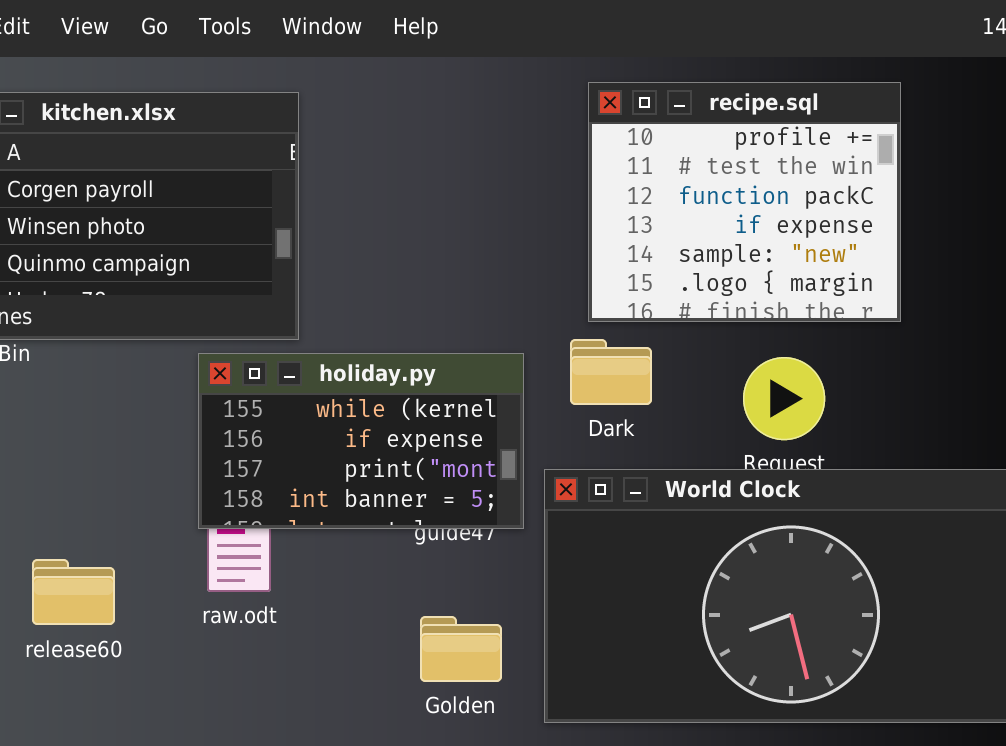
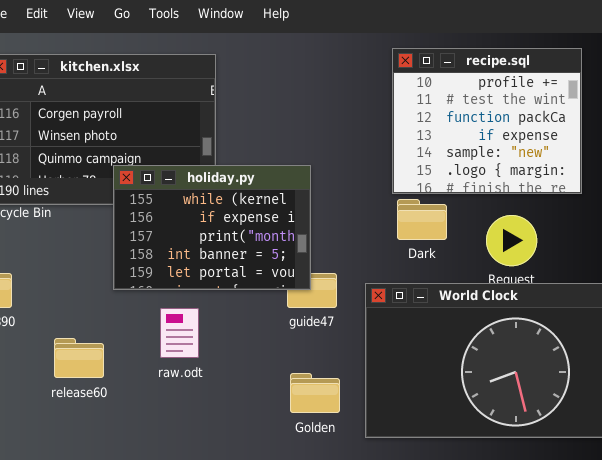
Dark: [570,339,652,405] -> [397,199,447,240], moved
holiday.py: [198,353,524,529] -> [113,165,311,290], moved, resized

